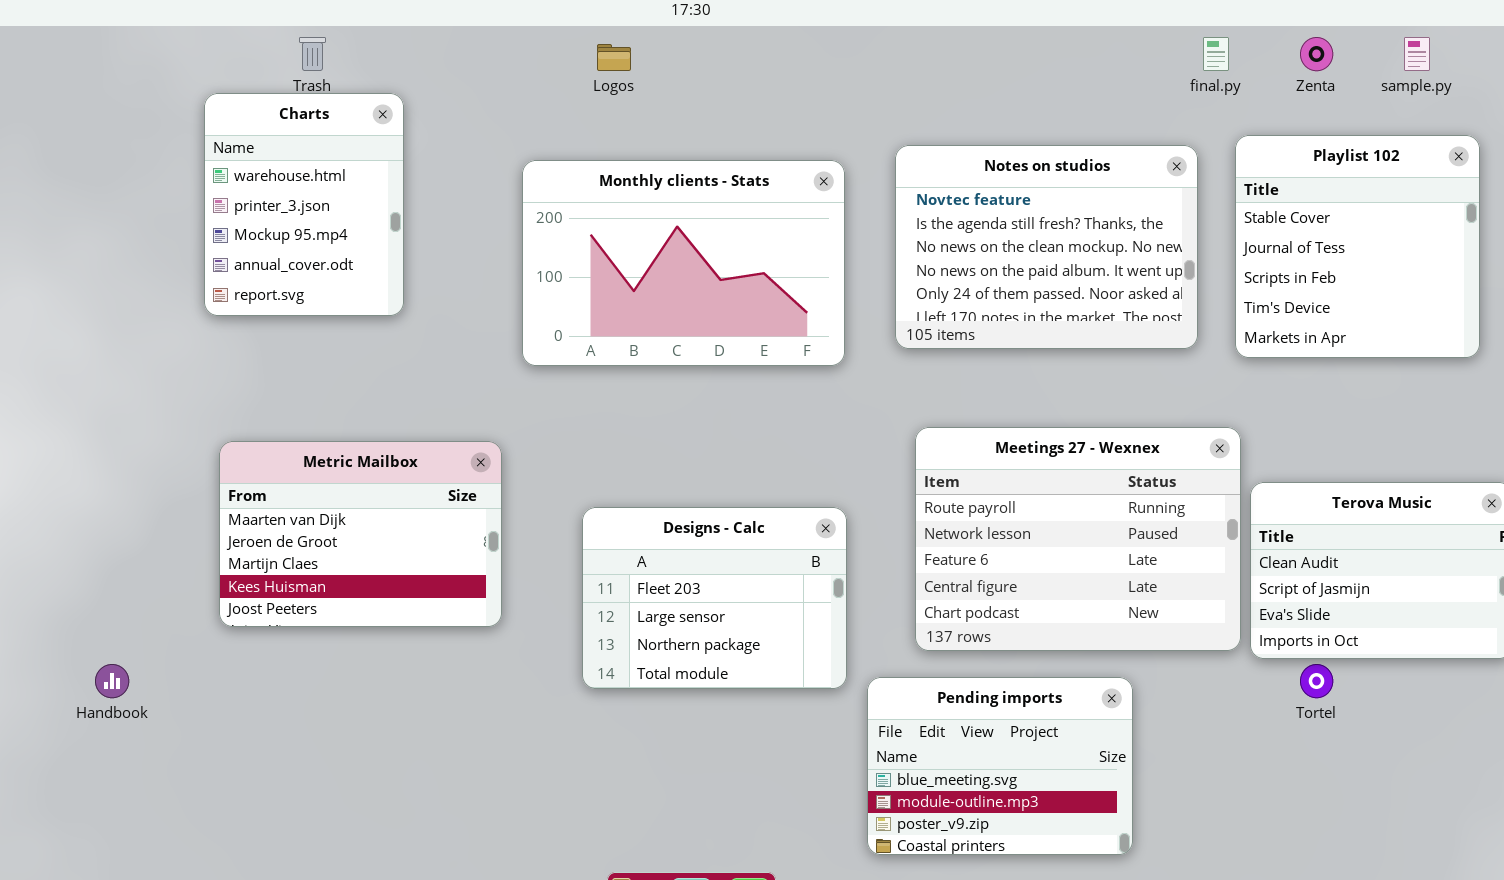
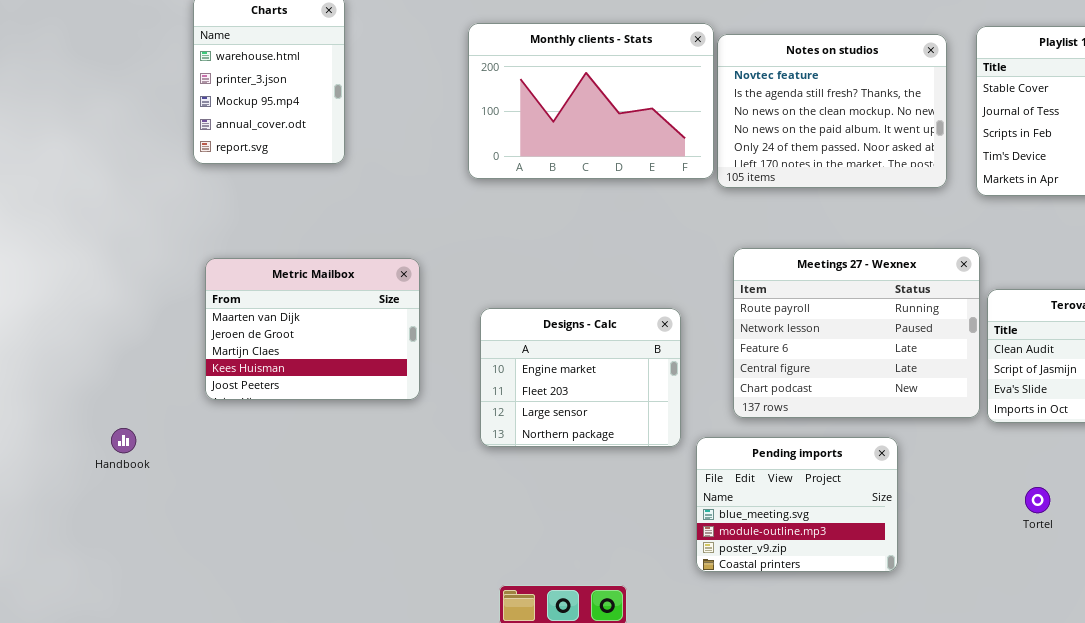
Monthly clients - Stats: [522,160,845,366] -> [468,23,714,179], moved
Designs - Calc: [582,507,847,689] -> [480,308,681,447], scrolled up 1 row
Tortel: [1300,664,1333,698] -> [1025,487,1050,513], moved

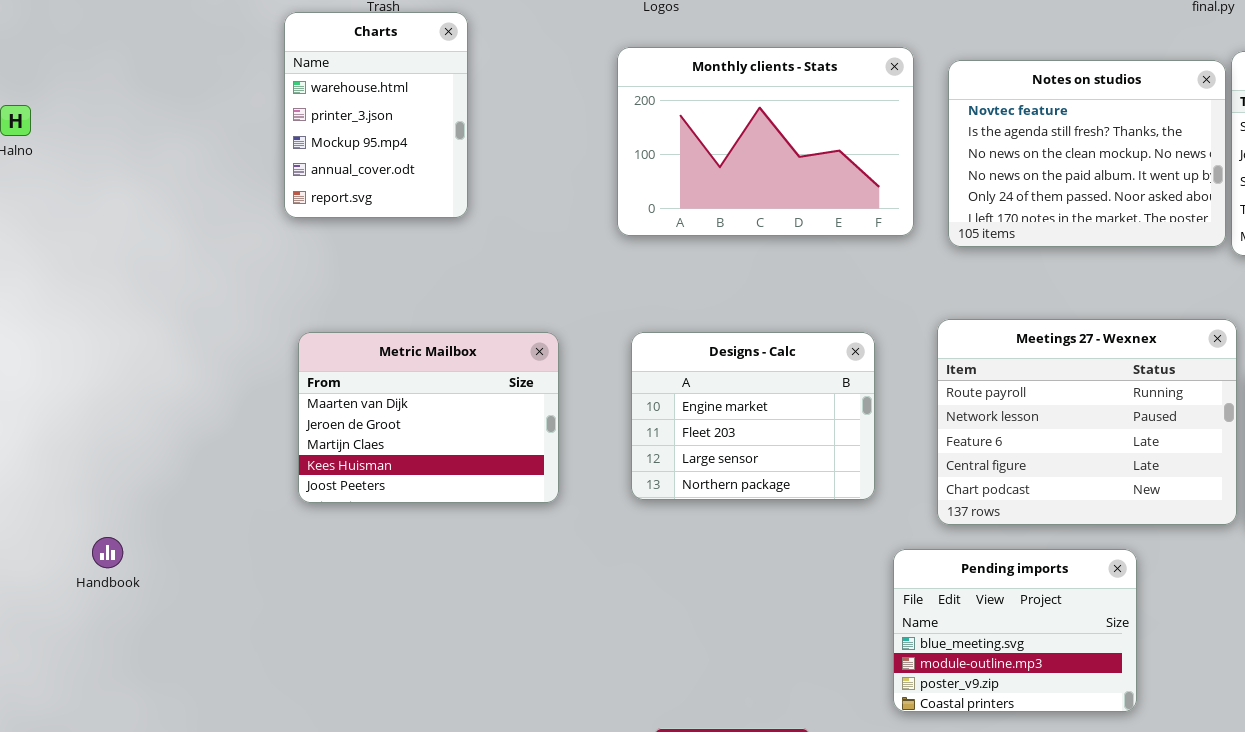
Notes on studios: [717,34,947,188] -> [948,60,1226,247], moved
Designs - Calc: [480,308,681,447] -> [631,332,875,500], moved
Handbook: [111,428,136,453] -> [92,537,123,568], moved

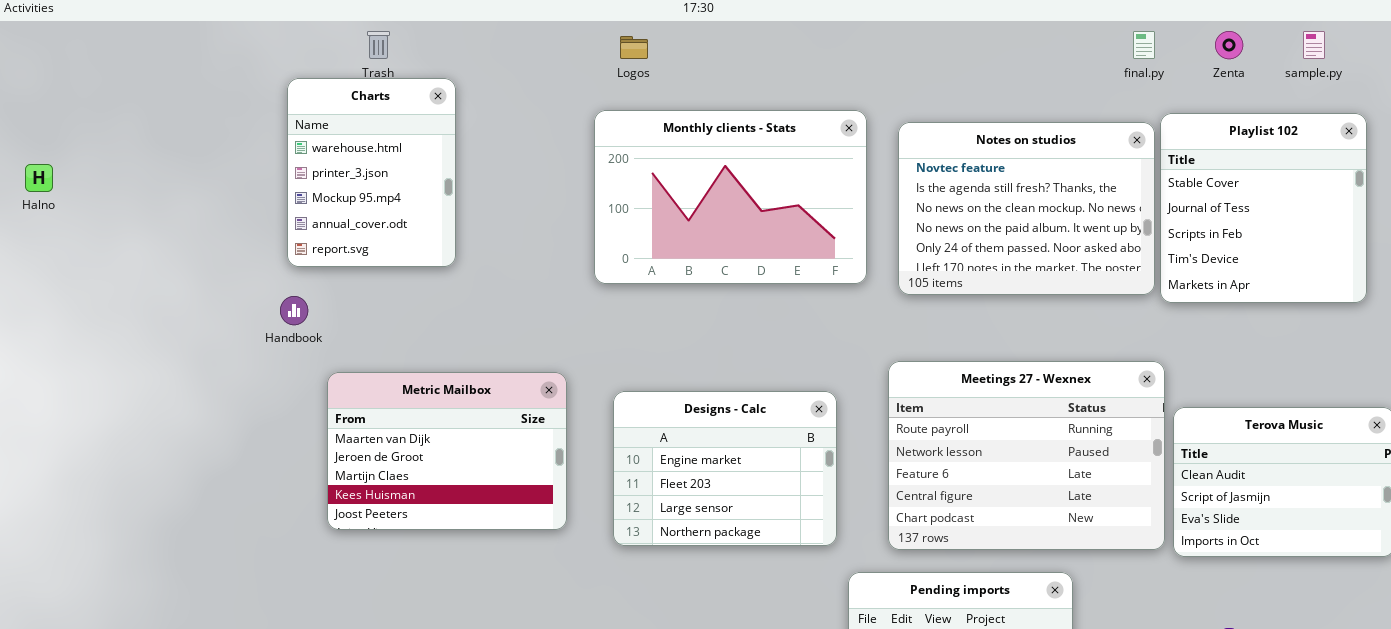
Metric Mailbox: [298,332,559,503] -> [327,372,567,530], moved
Designs - Calc: [631,332,875,500] -> [613,391,837,546], moved
Handbook: [92,537,123,568] -> [280,296,308,325], moved

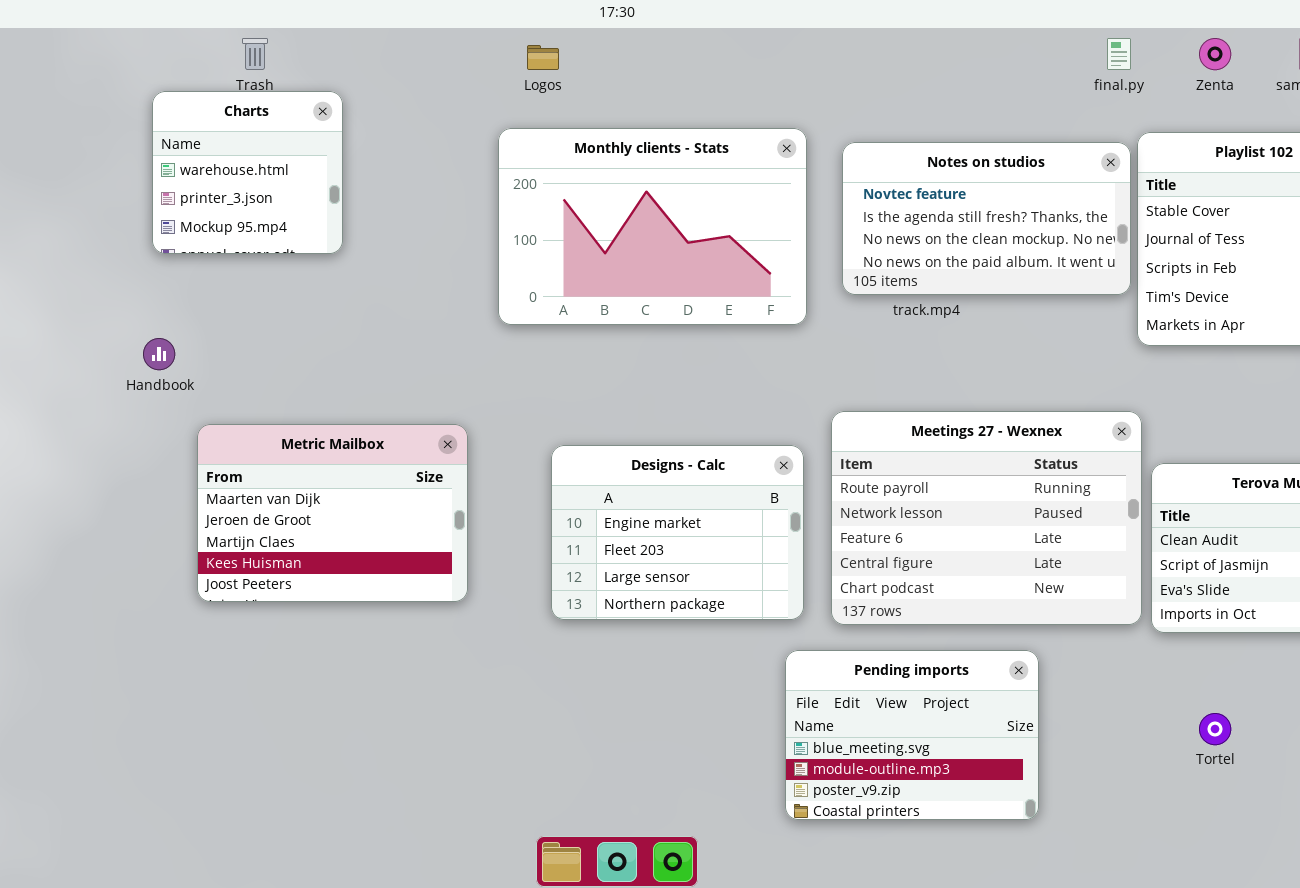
Charts: [287,78,456,267] -> [152,91,343,254], resized
Notes on studios: [898,122,1155,295] -> [842,142,1131,295], resized
Designs - Calc: [613,391,837,546] -> [551,445,804,620], moved

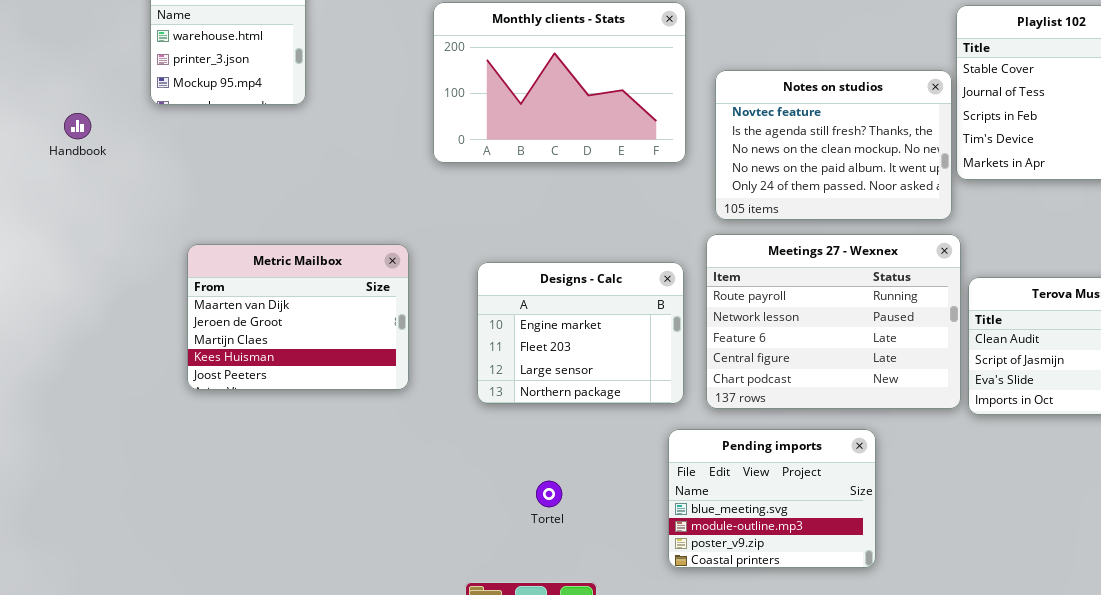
Notes on studios: [842,142,1131,295] -> [715,70,952,220], moved, resized
Handbook: [143,338,175,370] -> [64,113,91,139], moved
Tortel: [1199,713,1231,745] -> [536,481,562,507], moved

